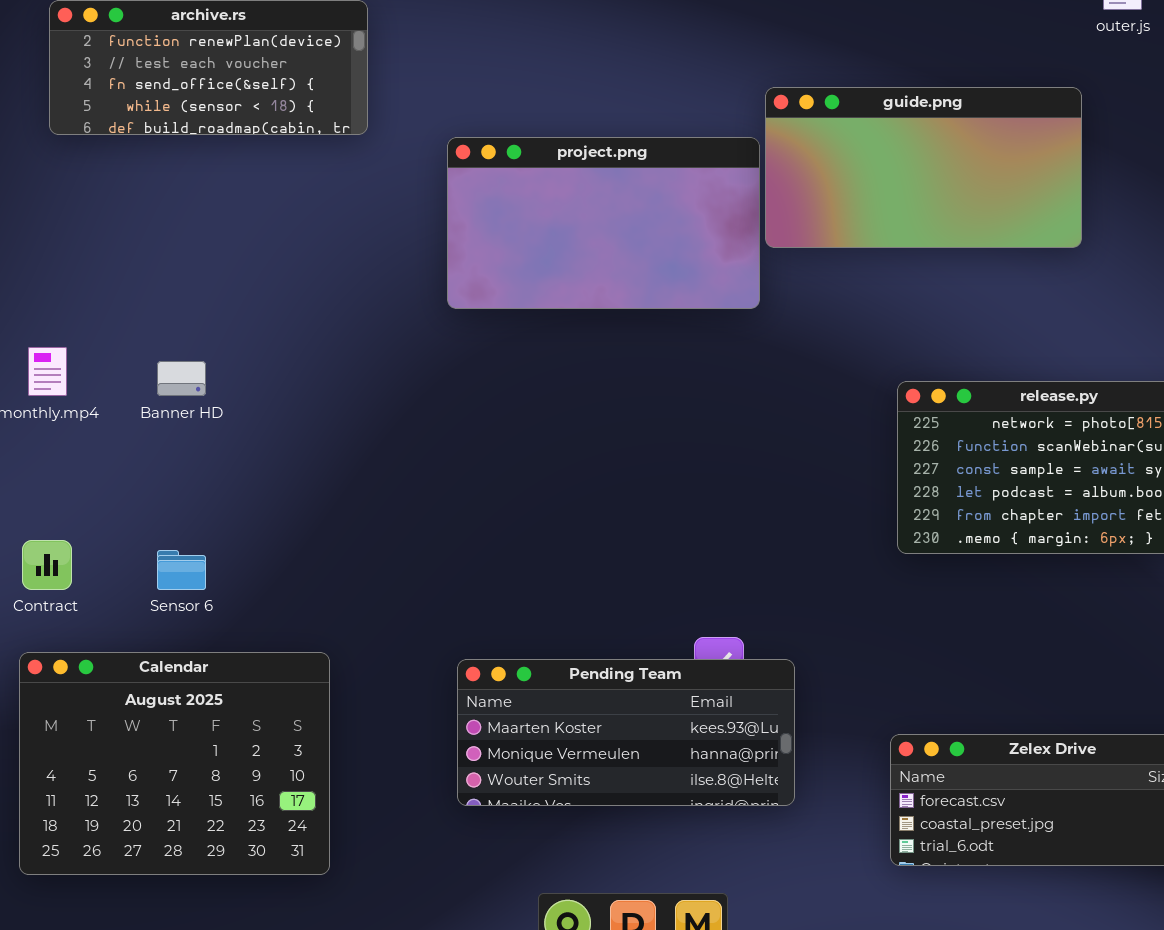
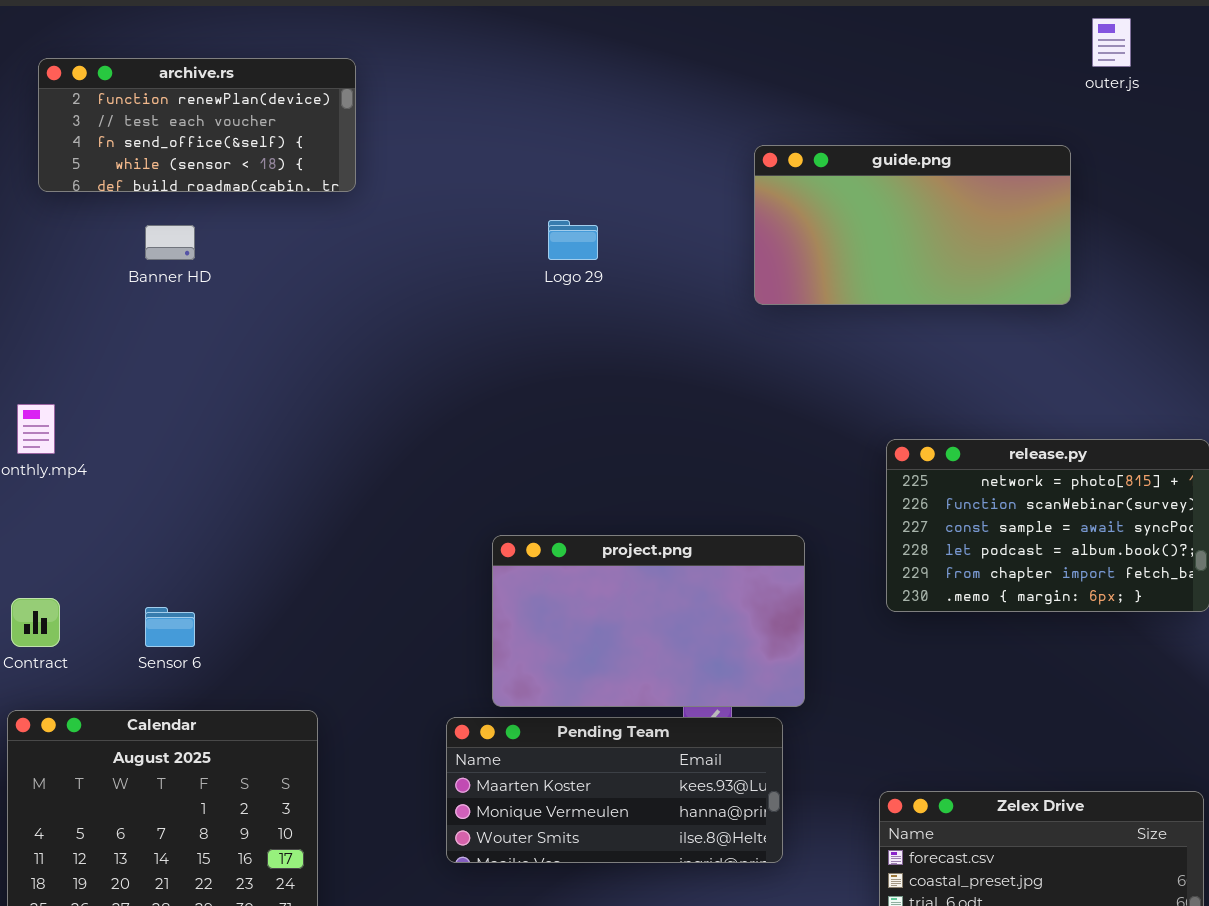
project.png: [447,137,760,309] -> [492,535,805,707], moved
Banner HD: [157,361,206,396] -> [145,225,195,260], moved

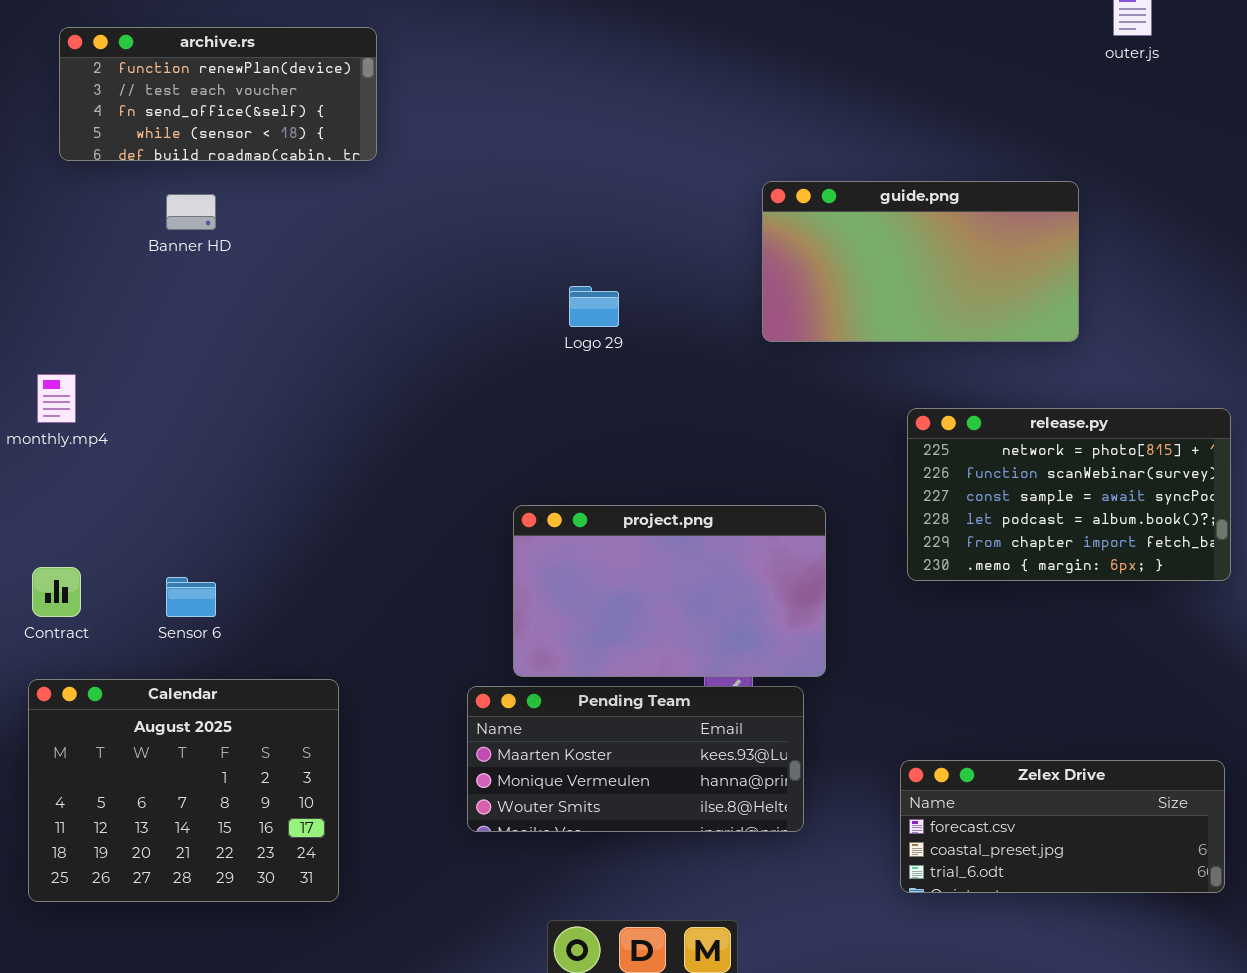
guide.png: [754,145,1071,305] -> [762,181,1079,342], moved
Logo 29: [548,220,598,260] -> [569,286,619,327], moved

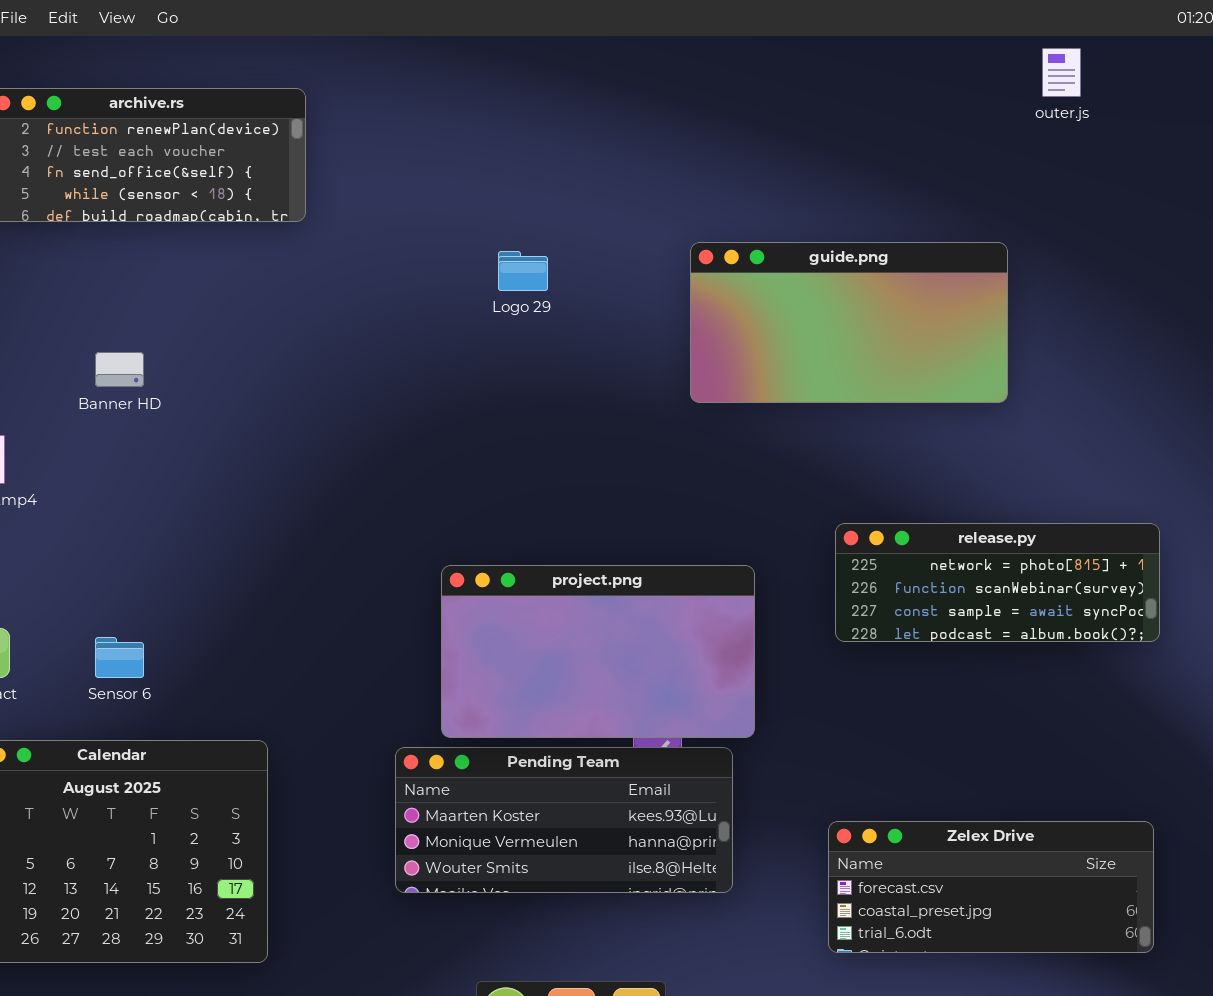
Banner HD: [166,194,216,230] -> [95,352,144,387], moved
Logo 29: [569,286,619,327] -> [498,251,548,291], moved
release.py: [907,408,1231,581] -> [835,523,1160,642], resized

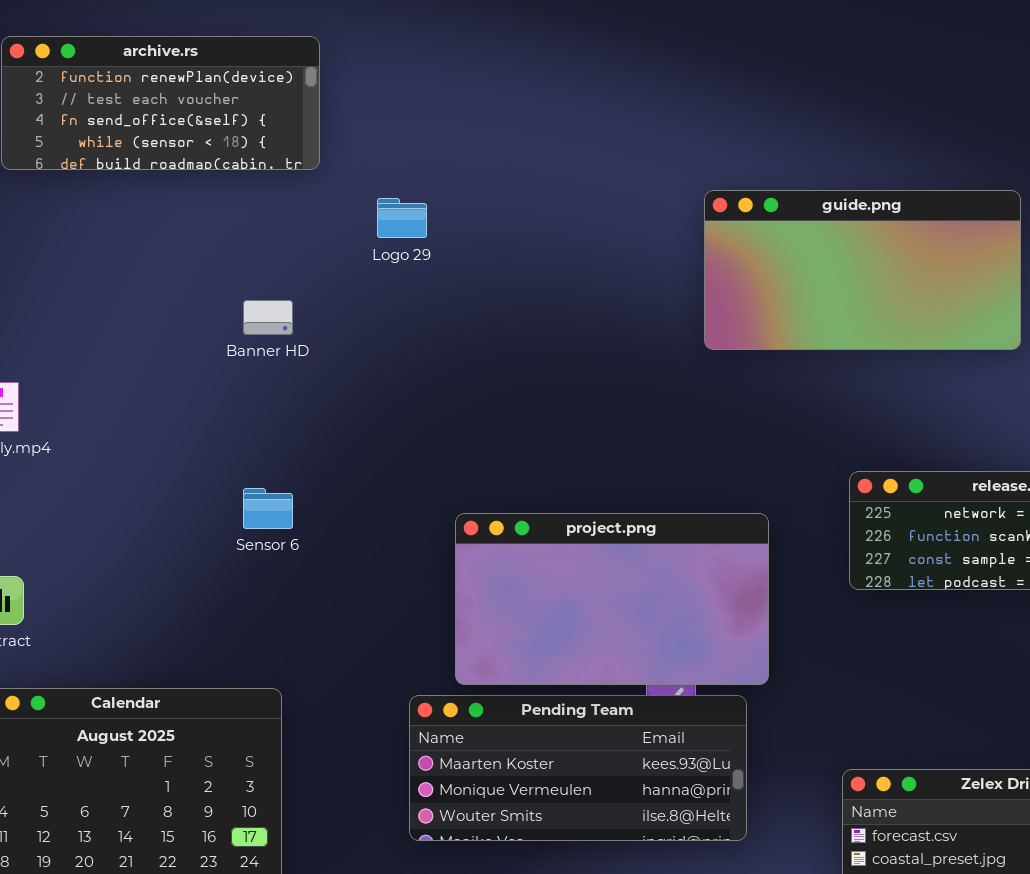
Logo 29: [498,251,548,291] -> [377,198,427,238], moved
Banner HD: [95,352,144,387] -> [243,300,293,335], moved
Sensor 6: [95,637,144,678] -> [243,488,293,529], moved

